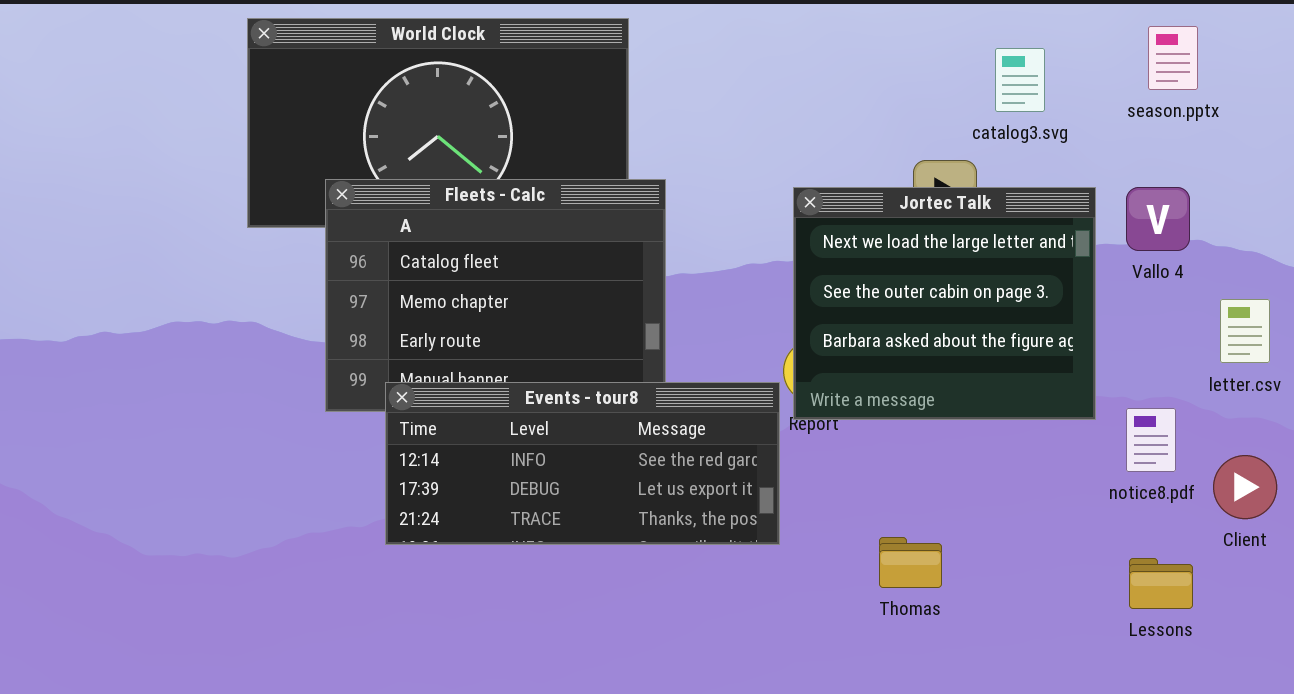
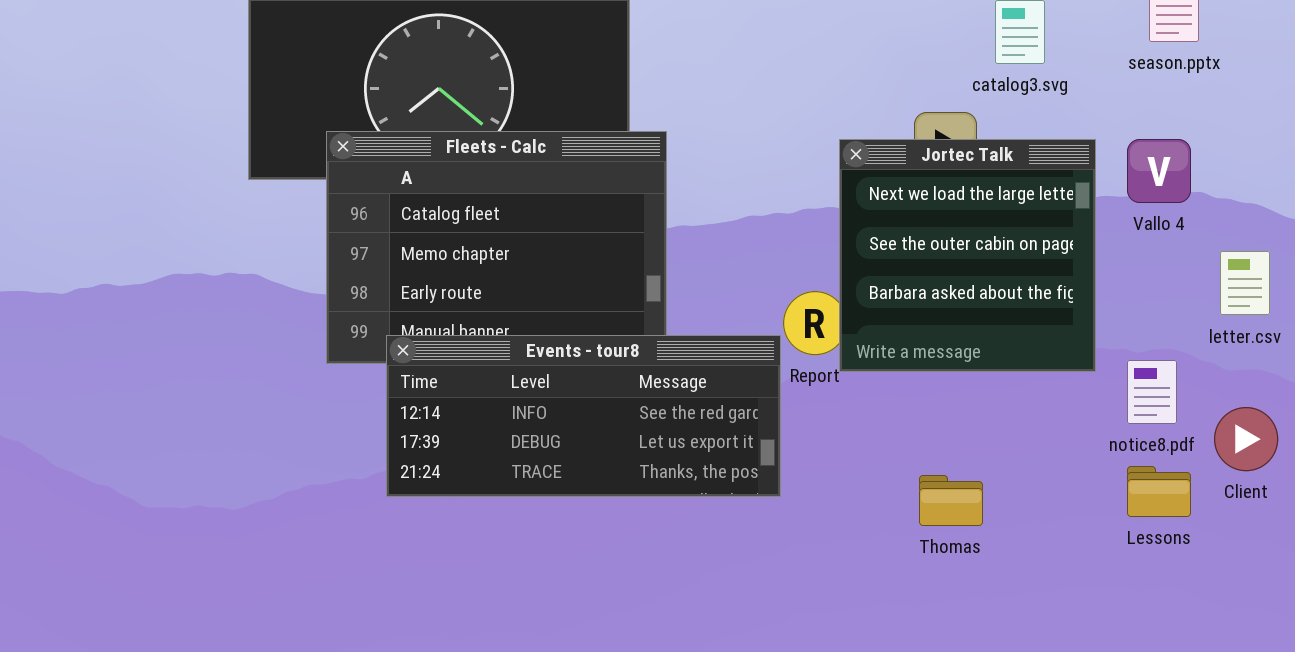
Jortec Talk: [793,187,1096,420] -> [839,139,1096,372], resized
Thomas: [879,537,942,588] -> [919,475,983,526], moved
Lessons: [1129,558,1193,609] -> [1127,466,1191,517], moved

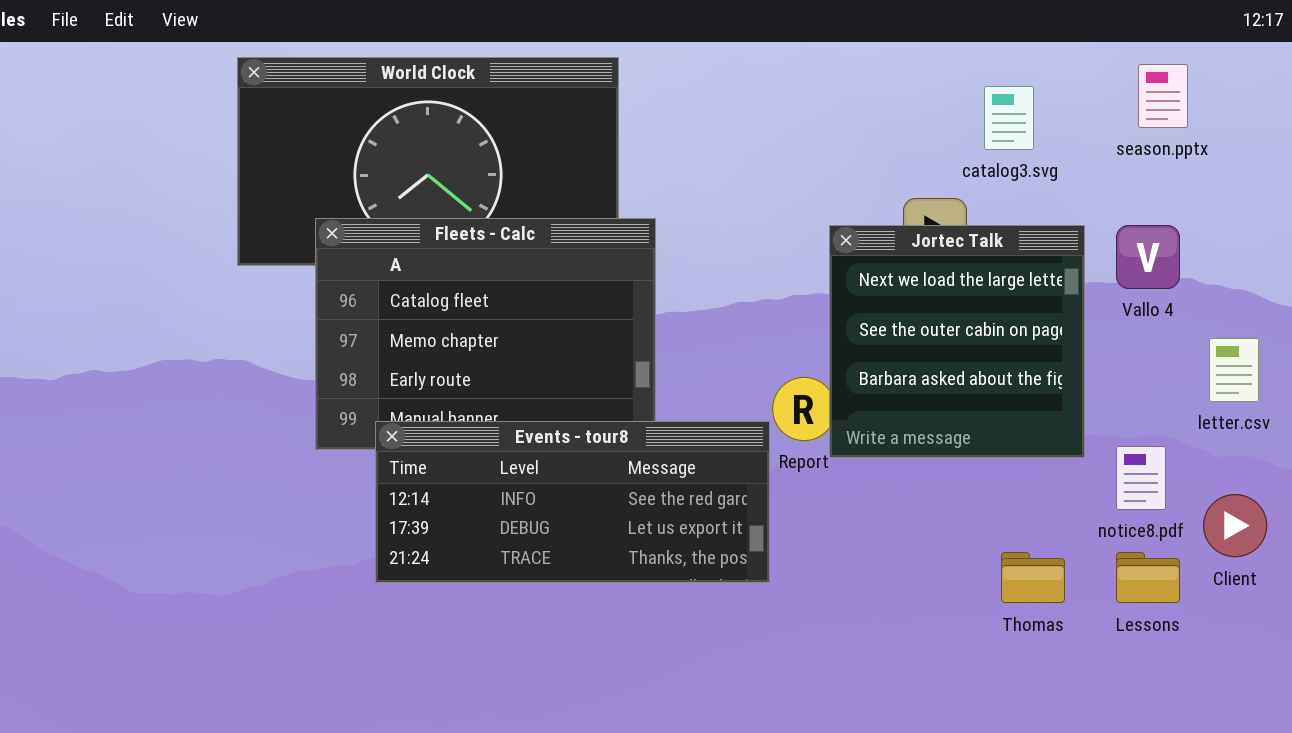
Thomas: [919,475,983,526] -> [1001,552,1065,603], moved

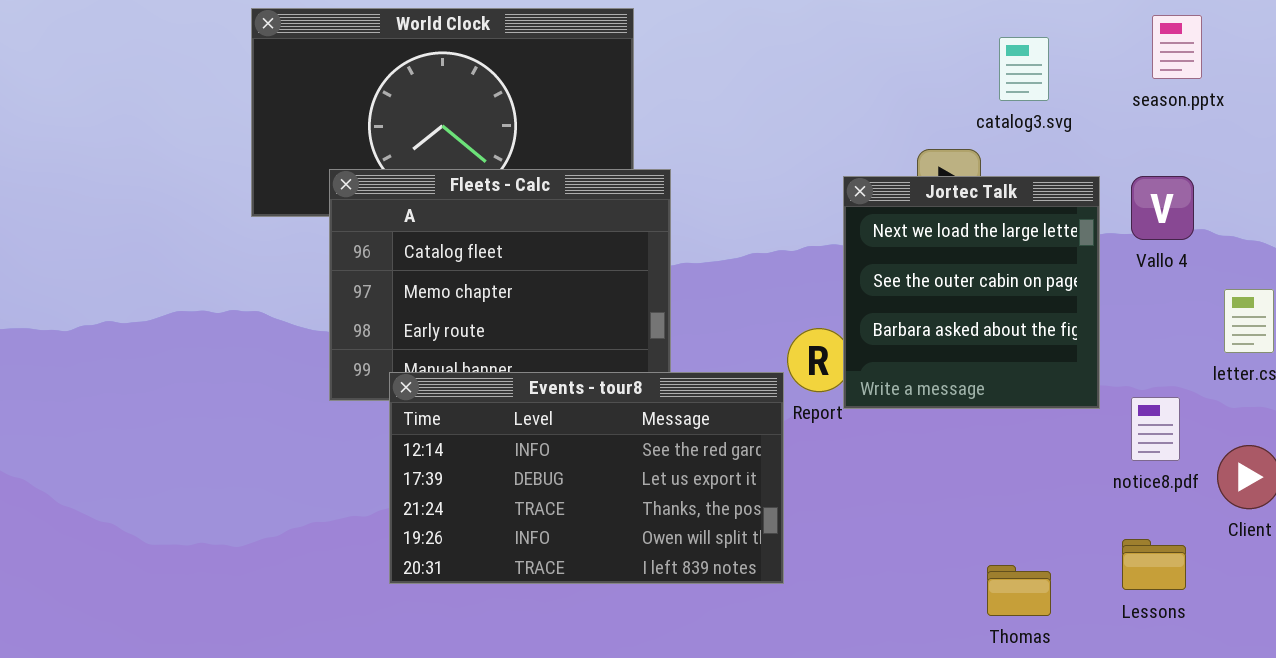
Events - tour8: [375,421,770,583] -> [389,372,784,584], resized
Thomas: [1001,552,1065,603] -> [987,565,1051,616], moved
Lessons: [1116,552,1180,603] -> [1122,539,1186,590], moved

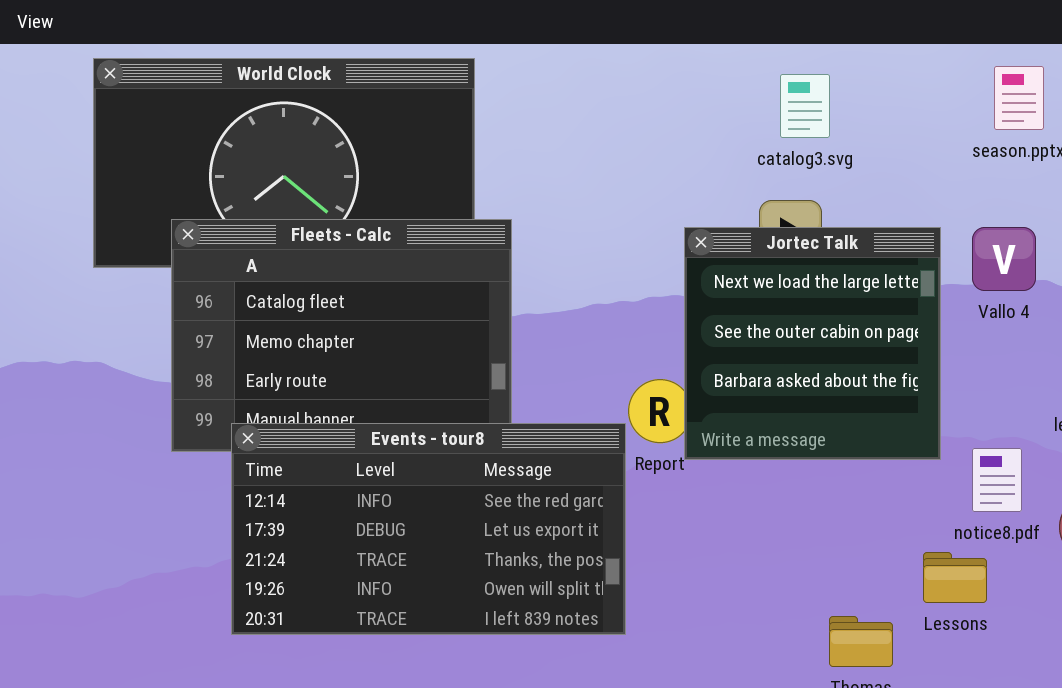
catalog3.svg: [999,37,1049,101] -> [780,74,830,138], moved
Lessons: [1122,539,1186,590] -> [923,552,987,603], moved

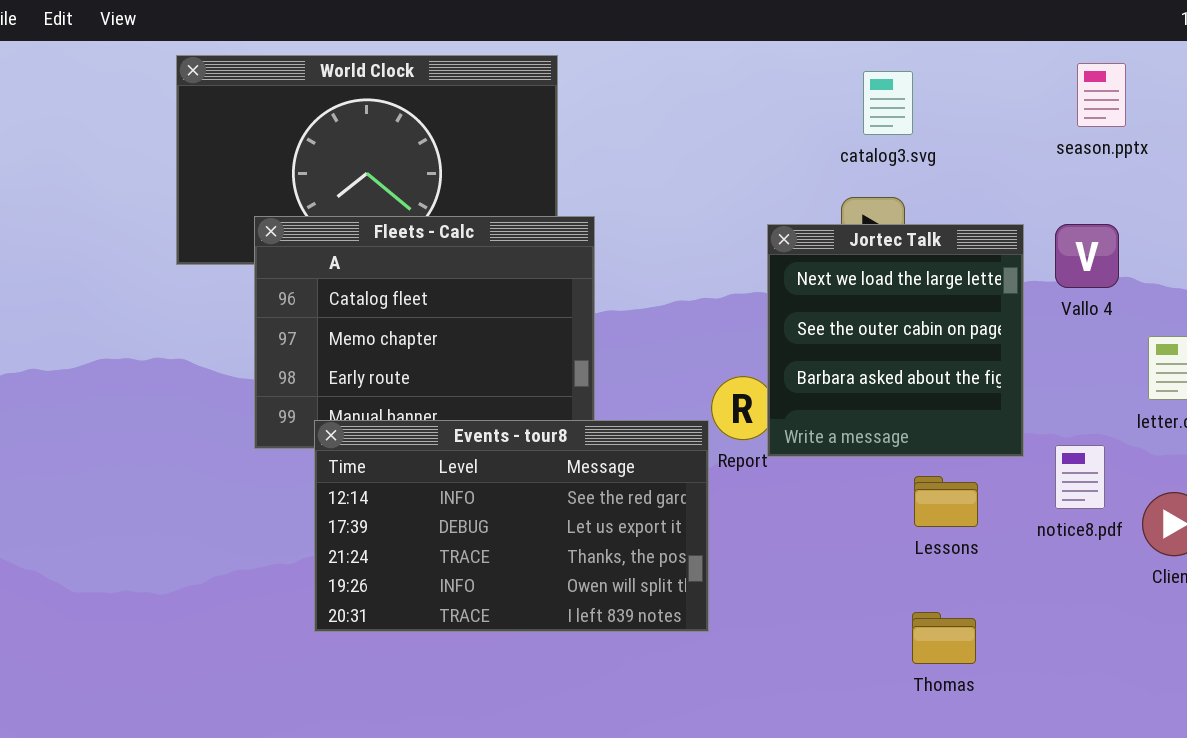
Lessons: [923,552,987,603] -> [914,476,978,527], moved

